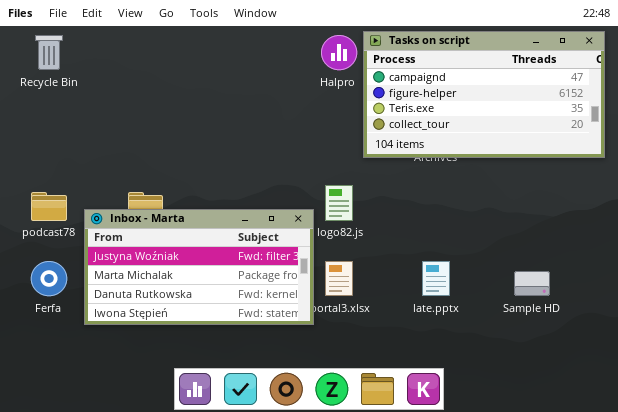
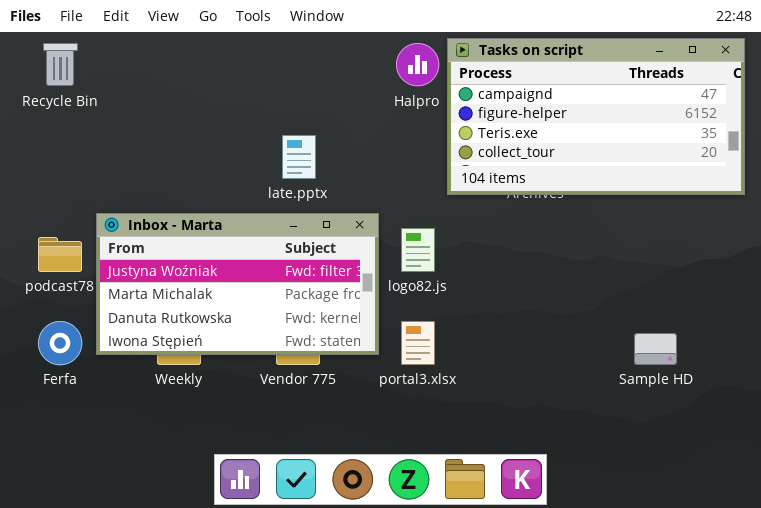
Inbox - Marta: [84,209,314,325] -> [96,213,379,355], moved
late.pptx: [422,261,450,296] -> [282,135,316,179], moved

